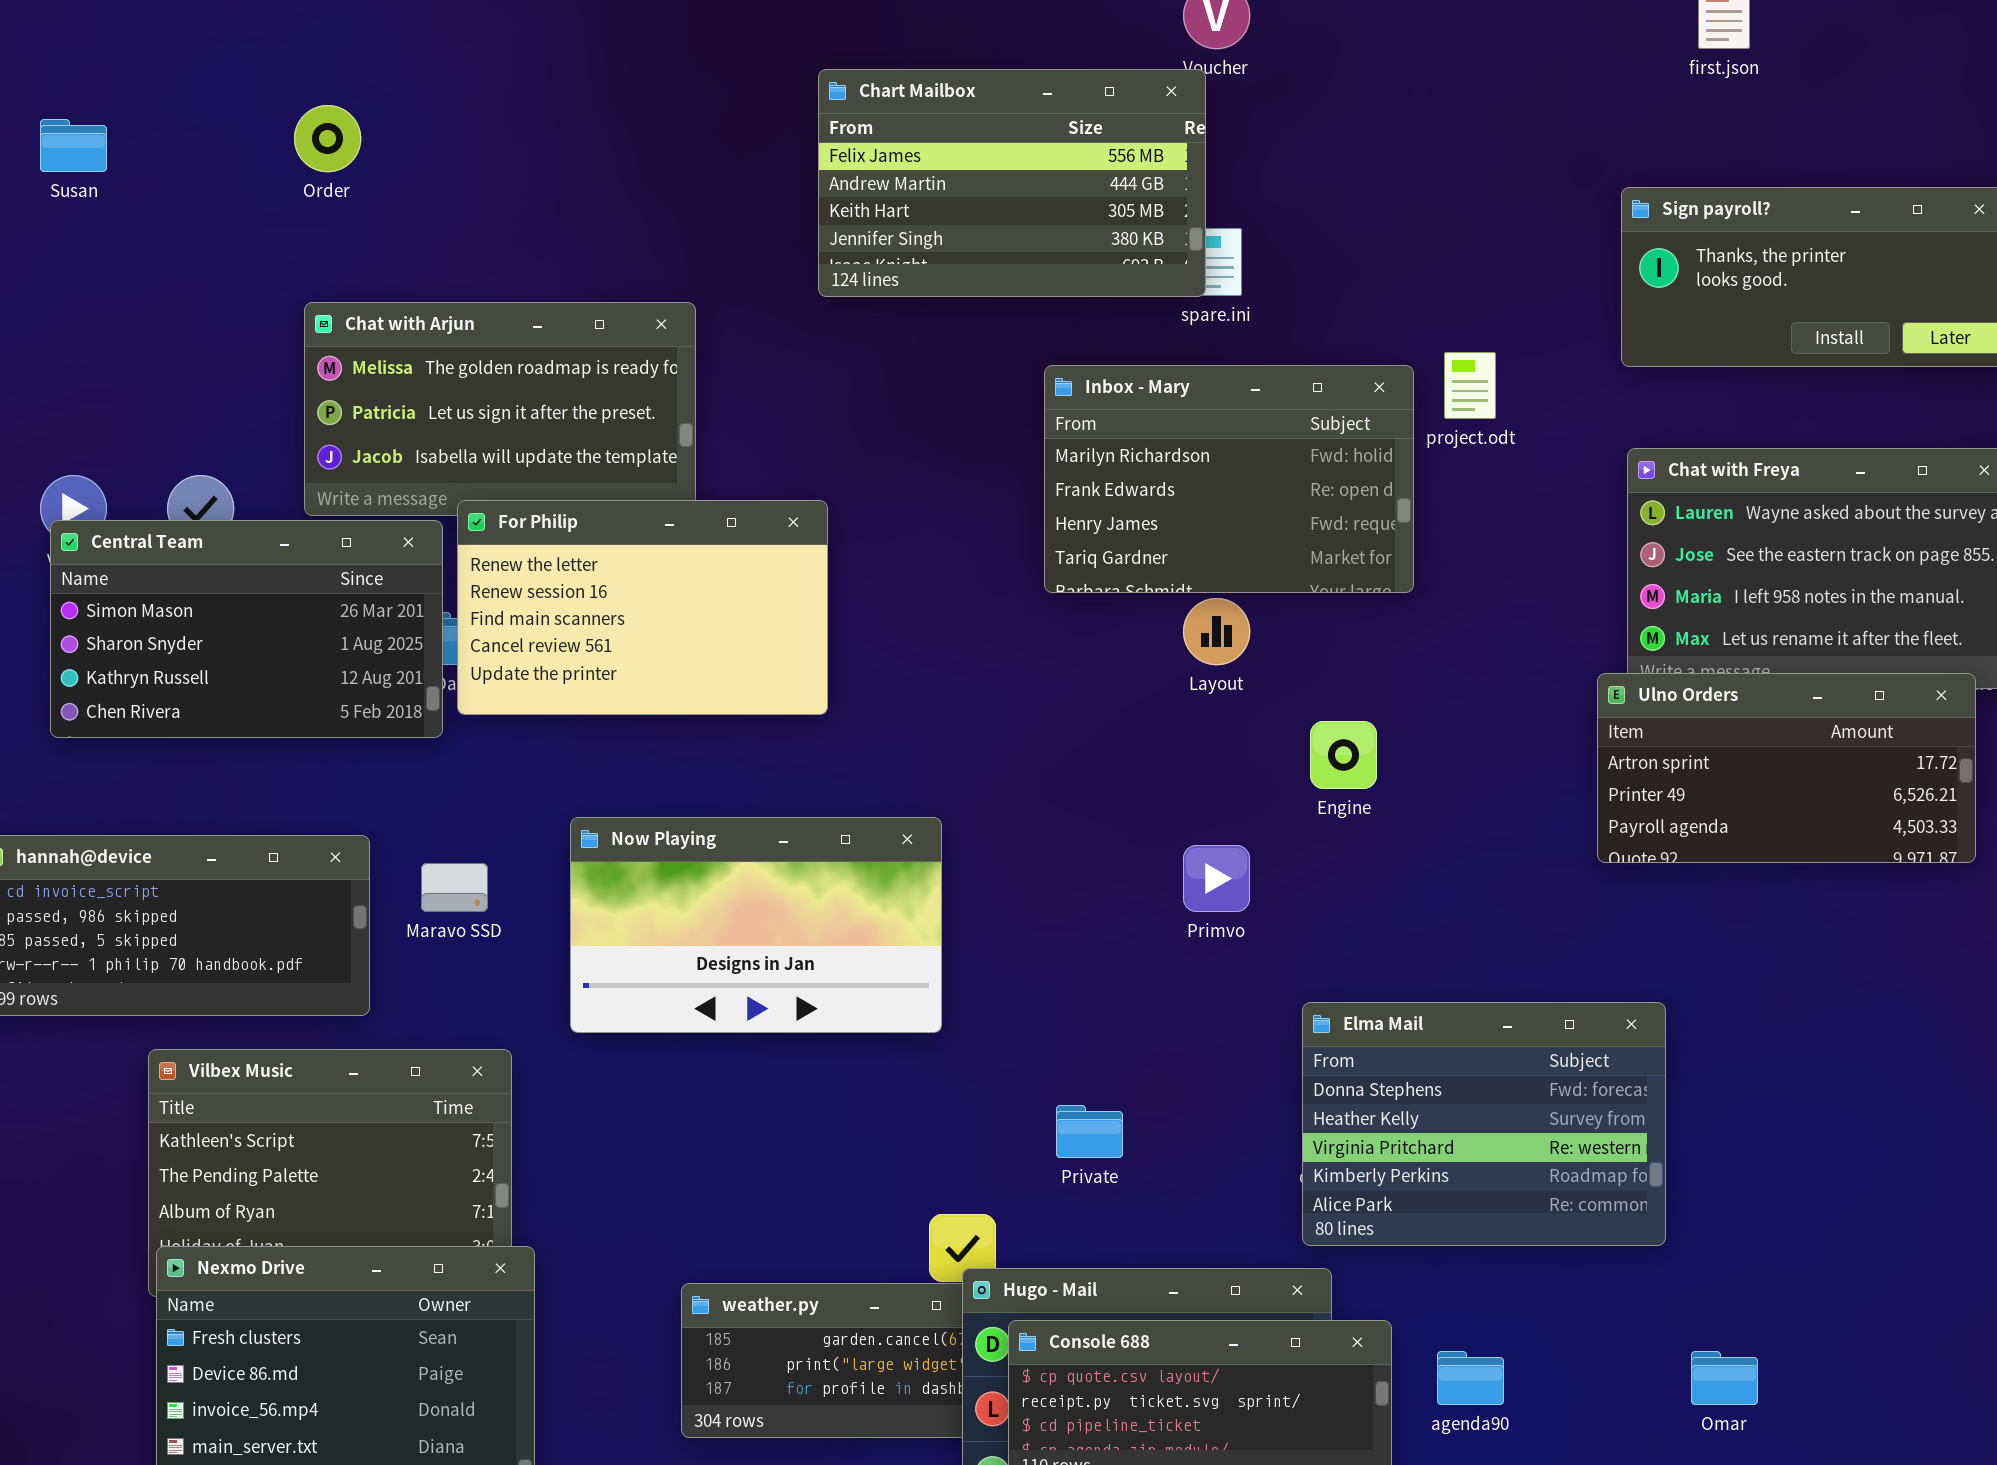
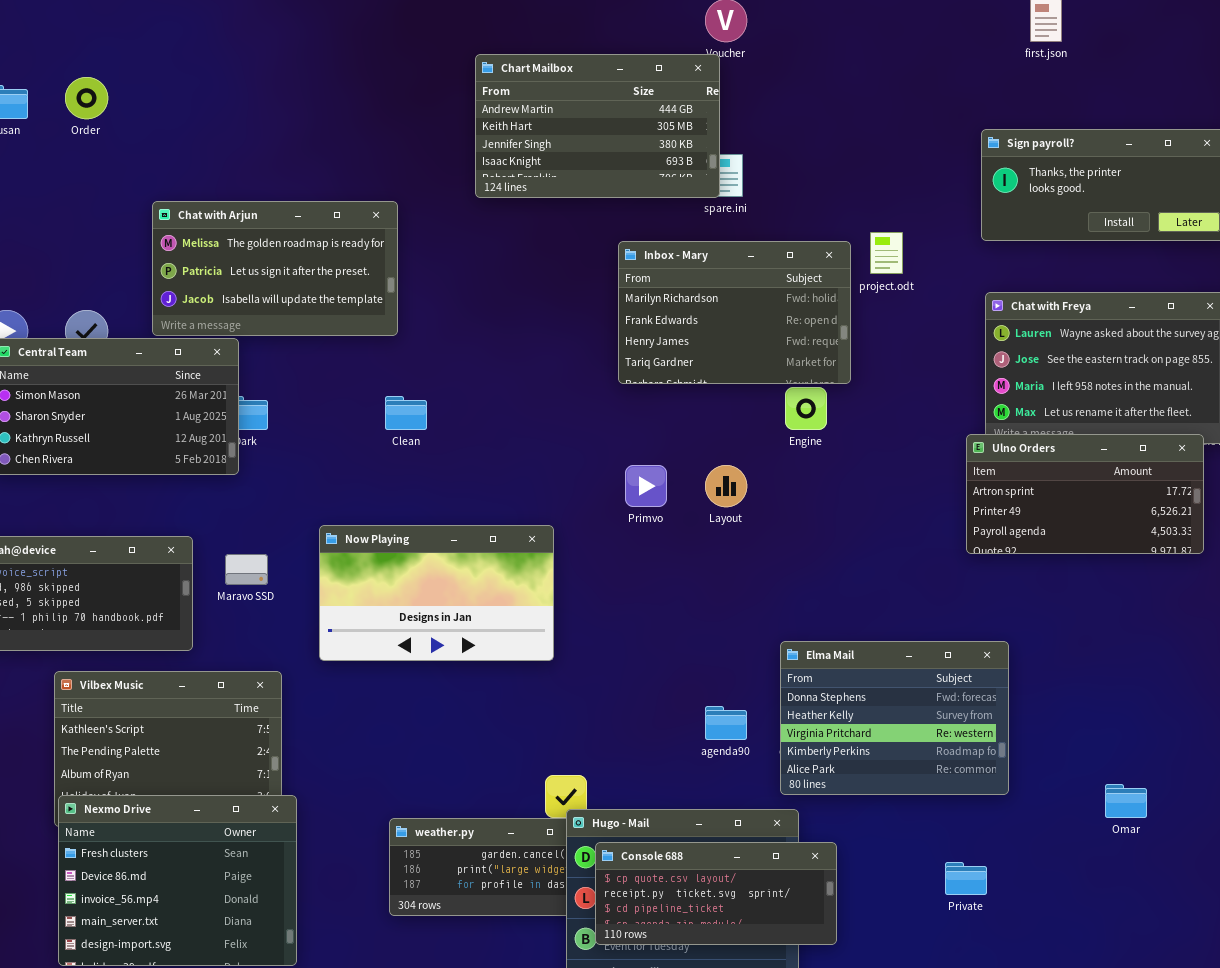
Chart Mailbox: [818,69,1206,297] -> [475,54,720,198], scrolled down 1 row
Order: [294,105,361,172] -> [65,77,108,119], moved
For Philip: [457,500,828,715] -> none, closed
Layout: [1183,598,1250,665] -> [705,465,747,507], moved
Engine: [1310,721,1377,789] -> [785,387,827,430], moved
Primvo: [1183,845,1250,912] -> [625,465,667,507], moved
Private: [1056,1105,1123,1158] -> [945,862,987,895], moved
agenda90: [1437,1351,1504,1405] -> [705,706,747,740], moved
Omar: [1691,1351,1758,1405] -> [1105,784,1147,818], moved

